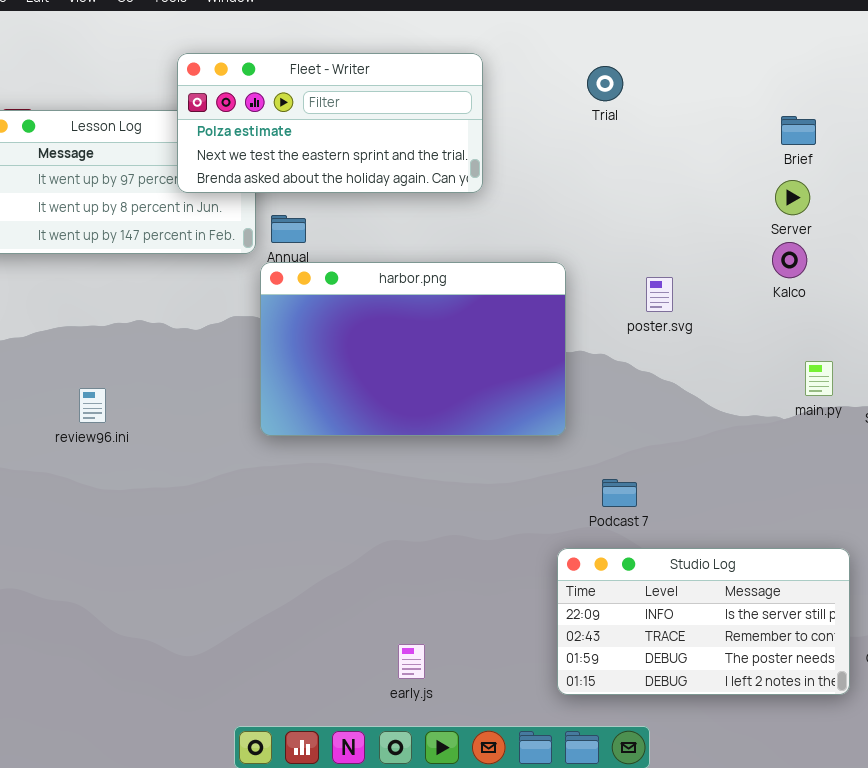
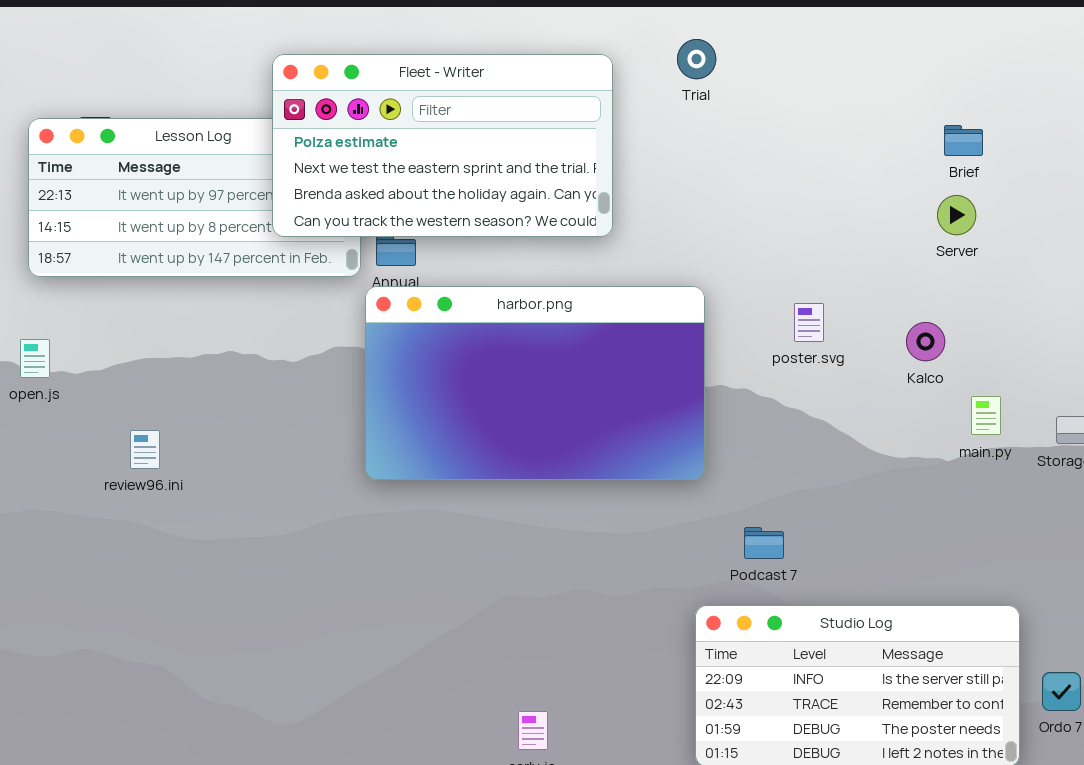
Fleet - Writer: [177,53,483,193] -> [272,54,613,237], resized
Trial: [587,66,623,101] -> [677,39,716,79], moved
Kalco: [772,242,807,278] -> [906,322,945,361], moved
review96.ini: [79,388,106,423] -> [130,430,160,469], moved

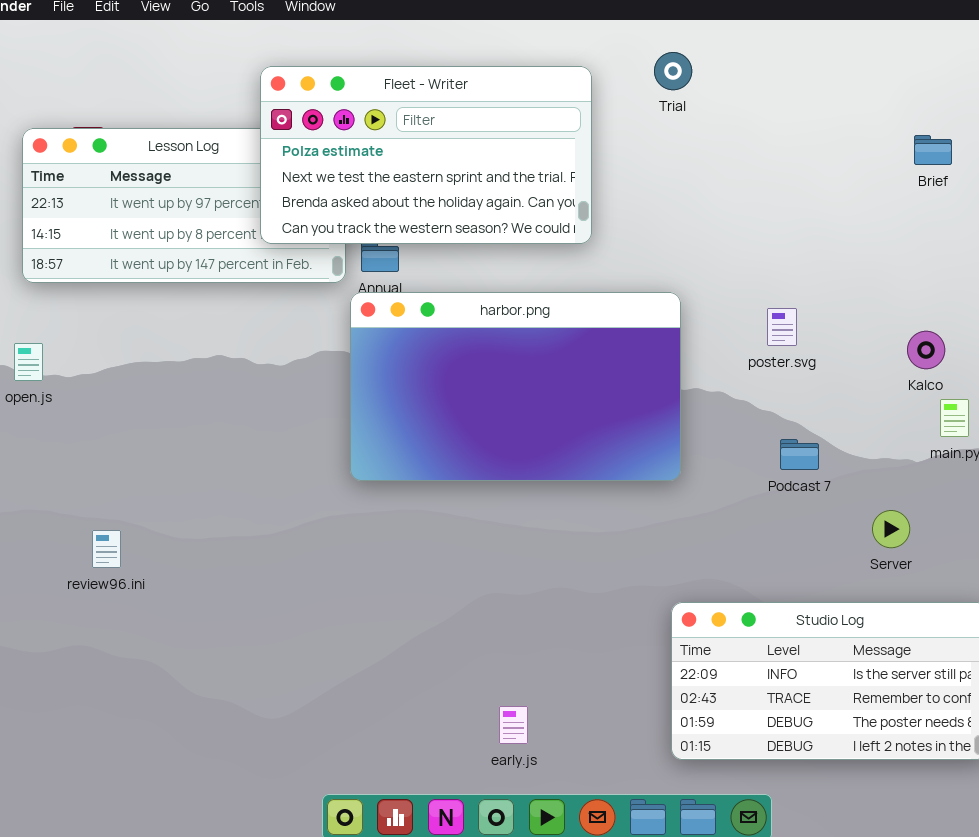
Server: [937,195,976,235] -> [872,510,910,548], moved
Kalco: [906,322,945,361] -> [907,331,945,369], moved
review96.ini: [130,430,160,469] -> [92,530,121,568], moved
Podcast 7: [744,527,784,559] -> [780,439,819,470], moved

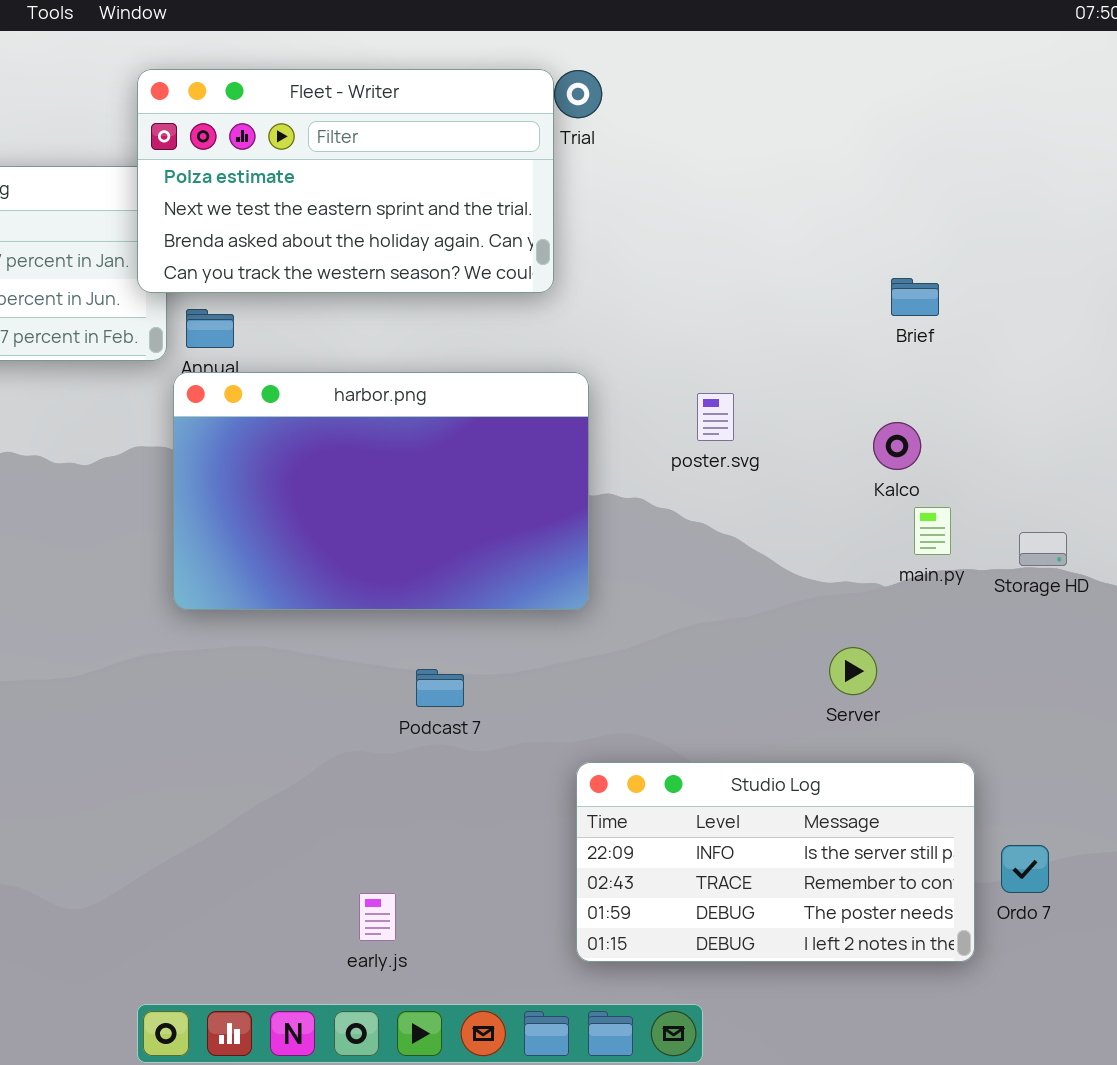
Fleet - Writer: [260,66,592,244] -> [137,69,554,293], moved
Brief: [914,135,952,165] -> [891,278,939,316], moved
Podcast 7: [780,439,819,470] -> [416,669,464,707], moved

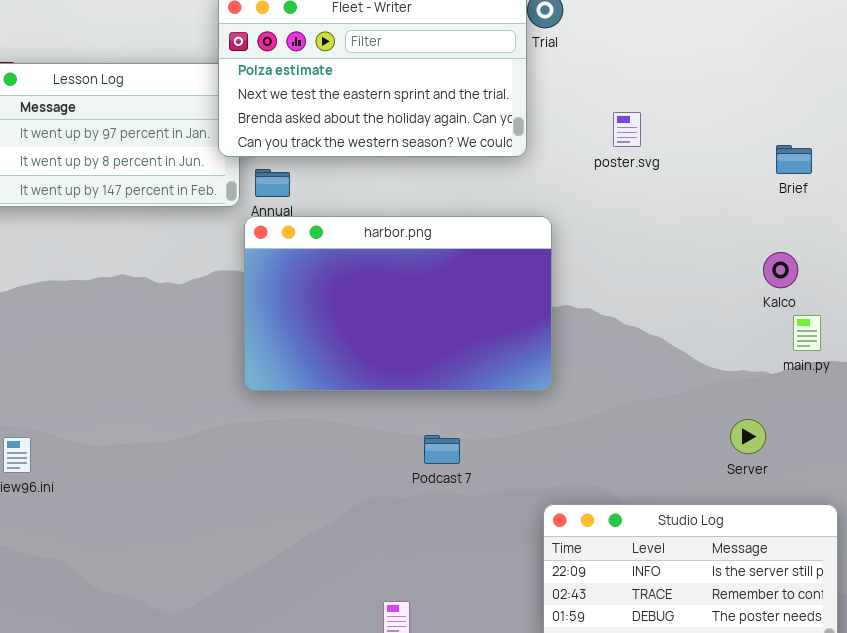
poster.svg: [697,393,734,441] -> [613,112,641,147], moved

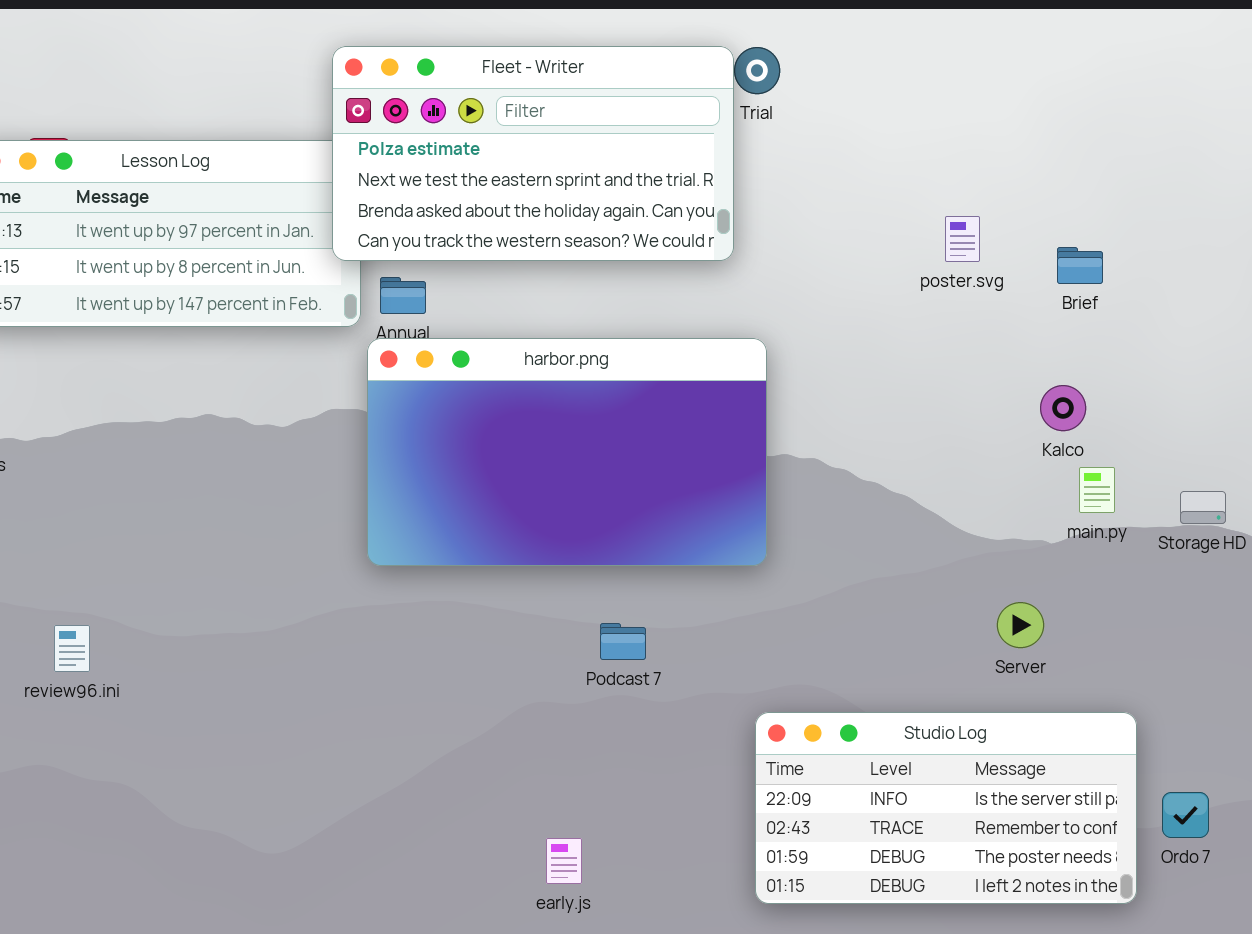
poster.svg: [613,112,641,147] -> [945,216,980,262], moved

